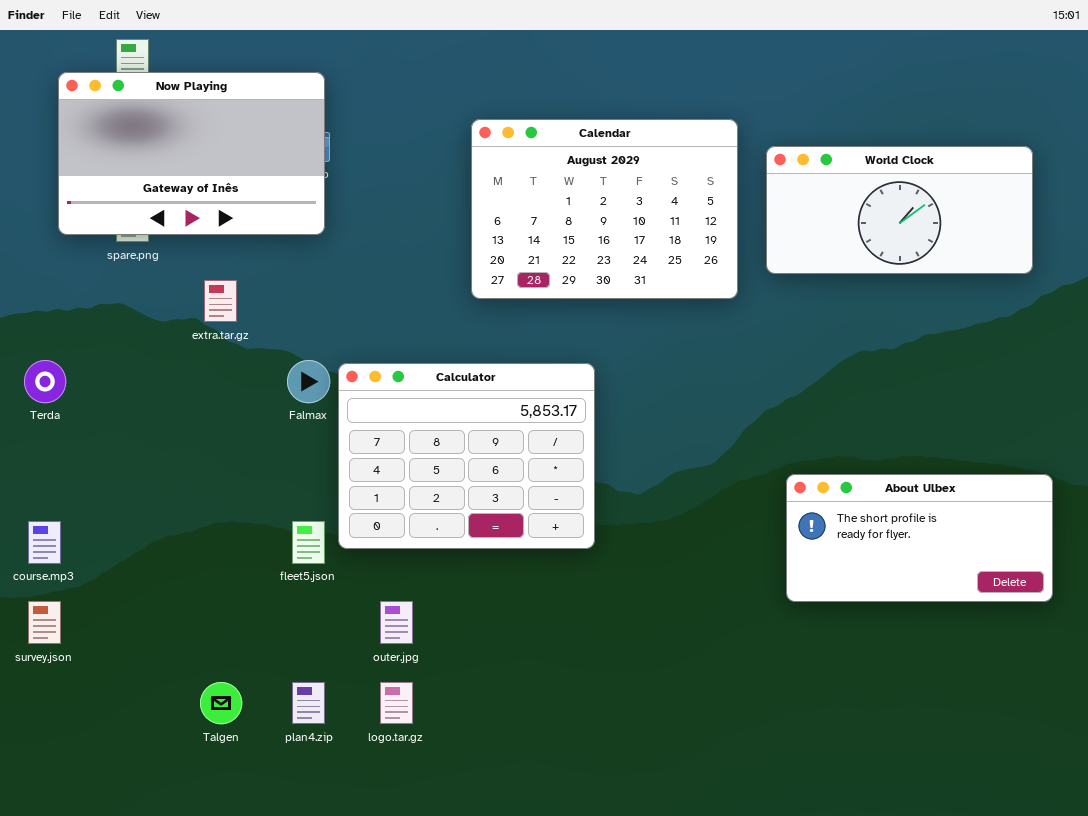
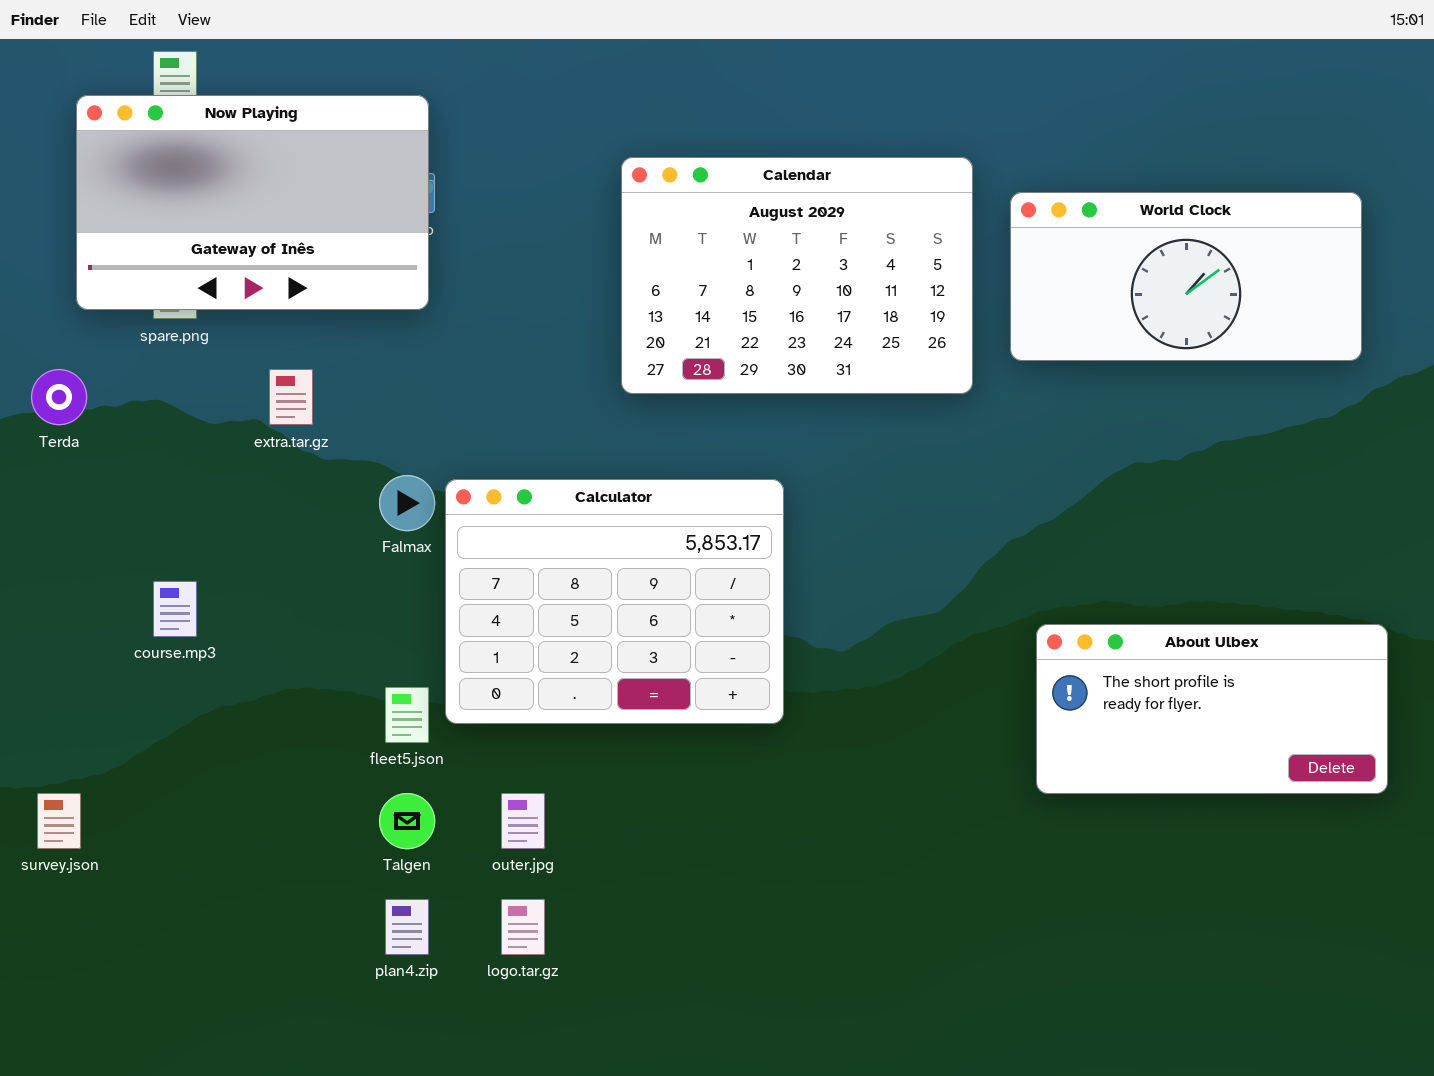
Terda: [24,360,66,403] -> [31,369,87,425], moved
course.mp3: [28,521,61,564] -> [153,581,197,637], moved
Talgen: [200,682,242,724] -> [379,793,435,849], moved

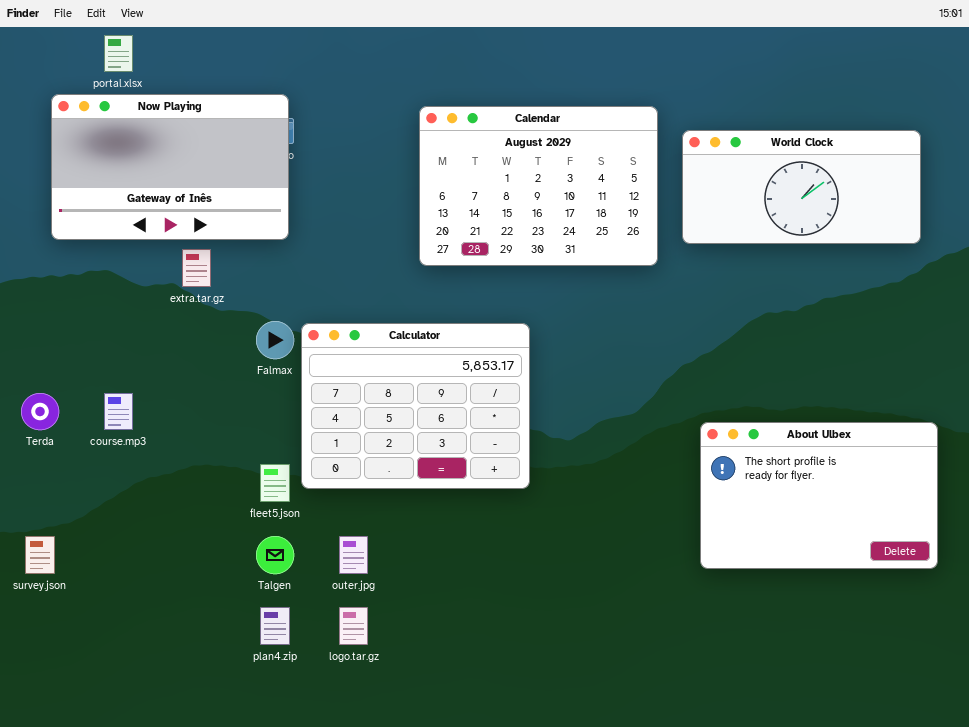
Now Playing: [76,95,429,310] -> [51,94,289,240], moved
Terda: [31,369,87,425] -> [21,393,59,430], moved
About Ulbex: [1036,624,1388,794] -> [700,422,938,569], resized

